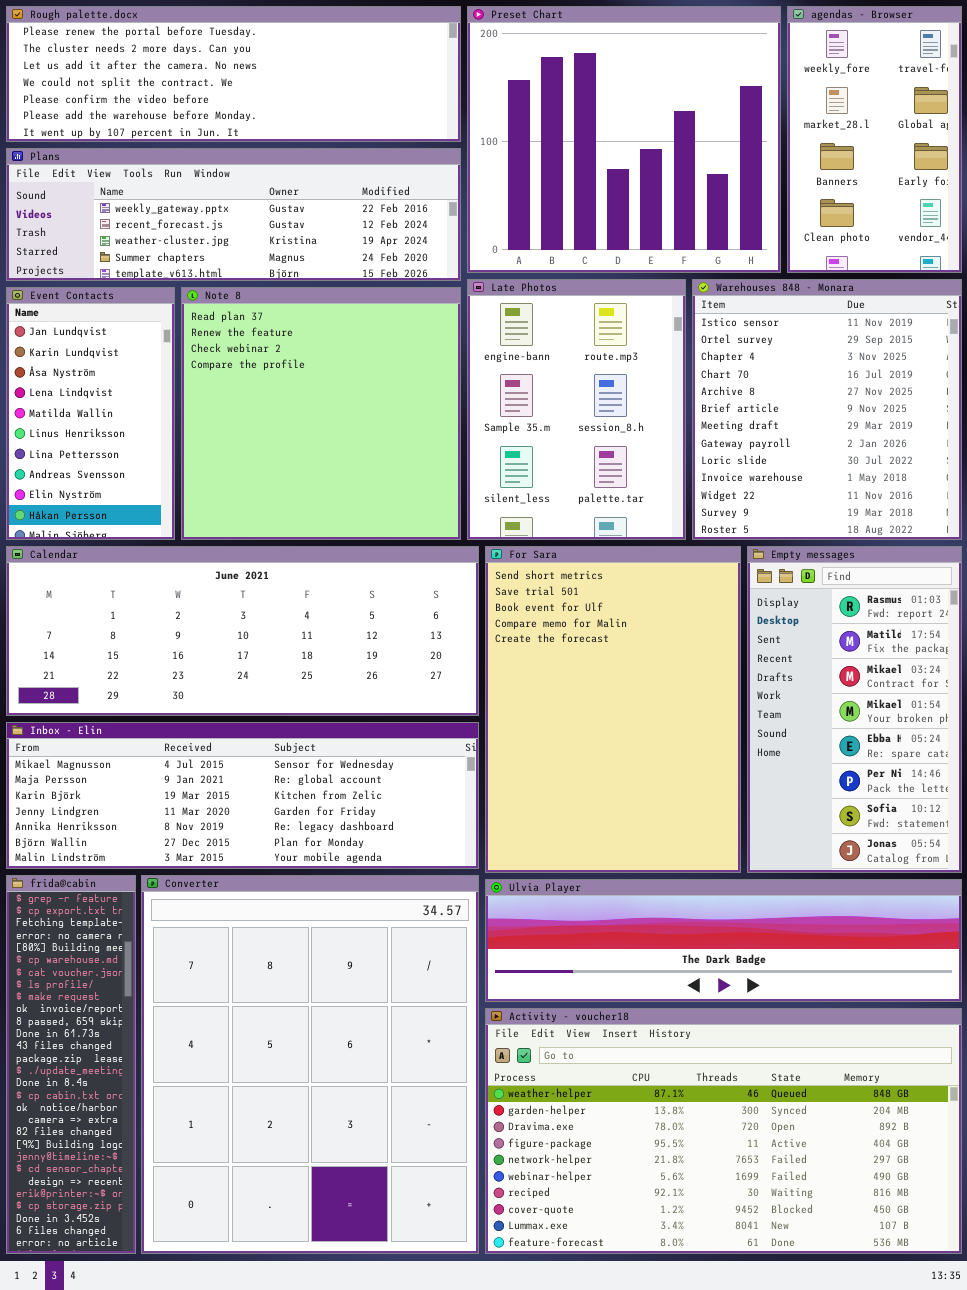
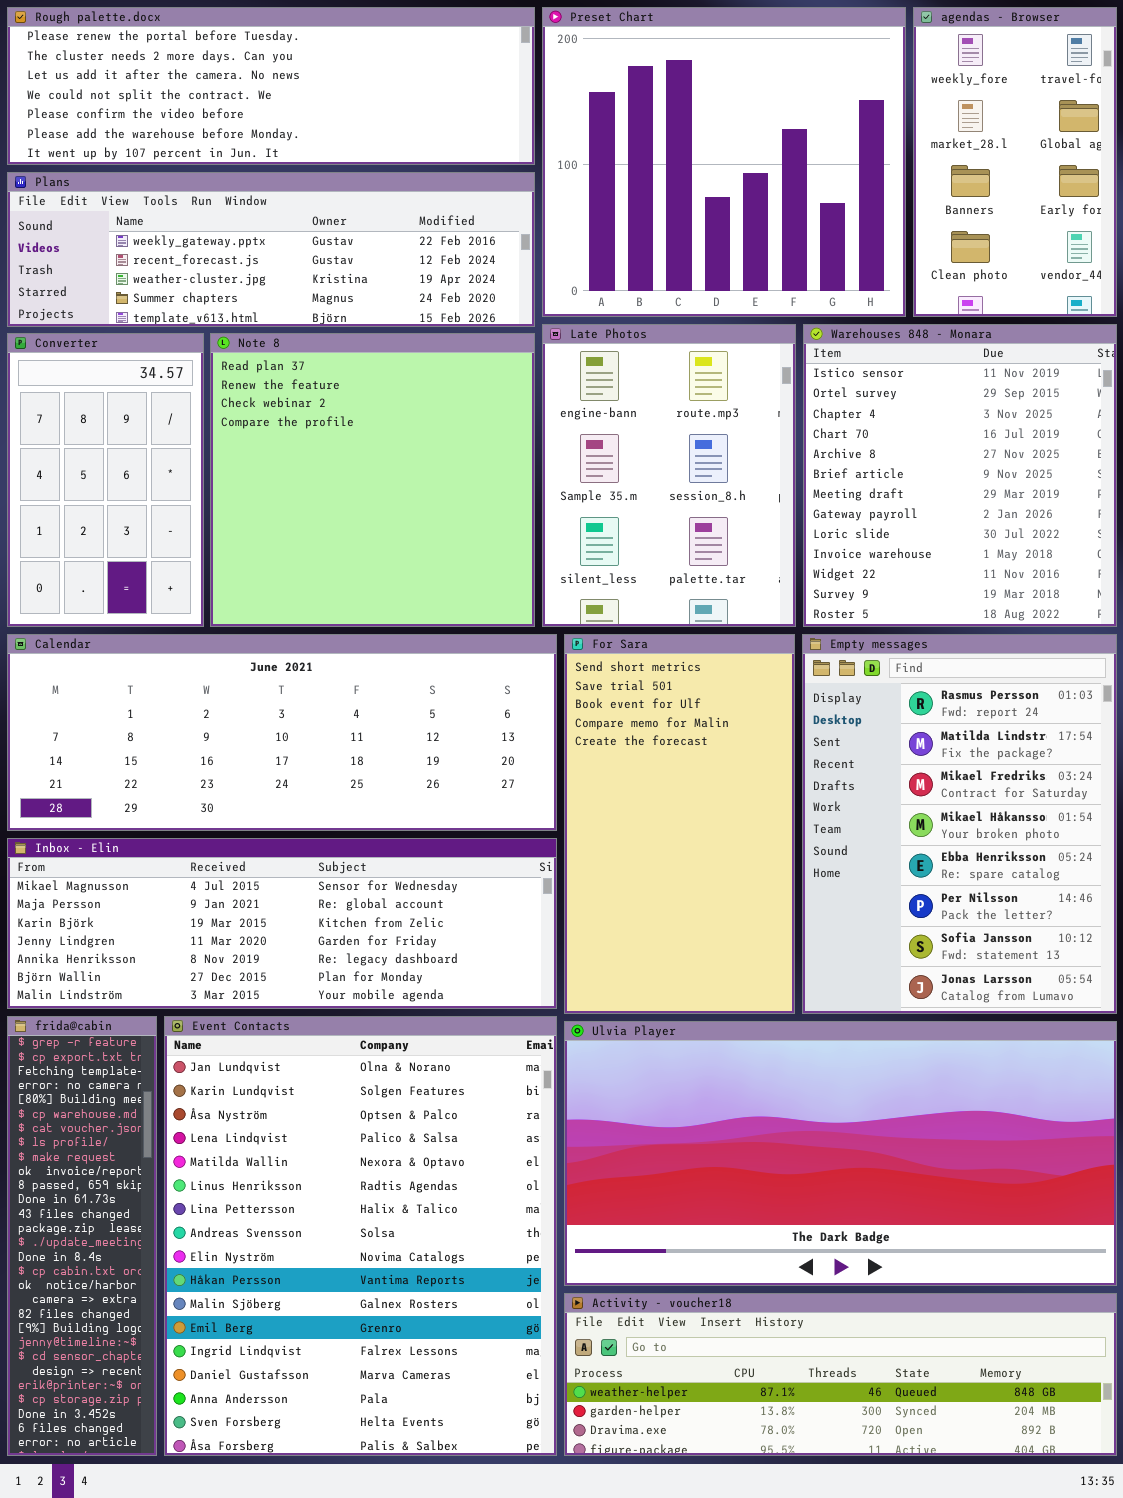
Event Contacts: [6,287,175,540] -> [164,1016,557,1456], moved, resized
For Sara: [485,546,741,873] -> [564,634,795,1014], resized
Empty messages: [747,546,962,873] -> [802,634,1117,1014], resized
Converter: [141,875,479,1254] -> [7,333,204,627], moved, resized
Ulvia Player: [485,879,962,1002] -> [564,1021,1117,1286], resized
Activity - voucher18: [485,1008,962,1254] -> [564,1293,1117,1456], resized

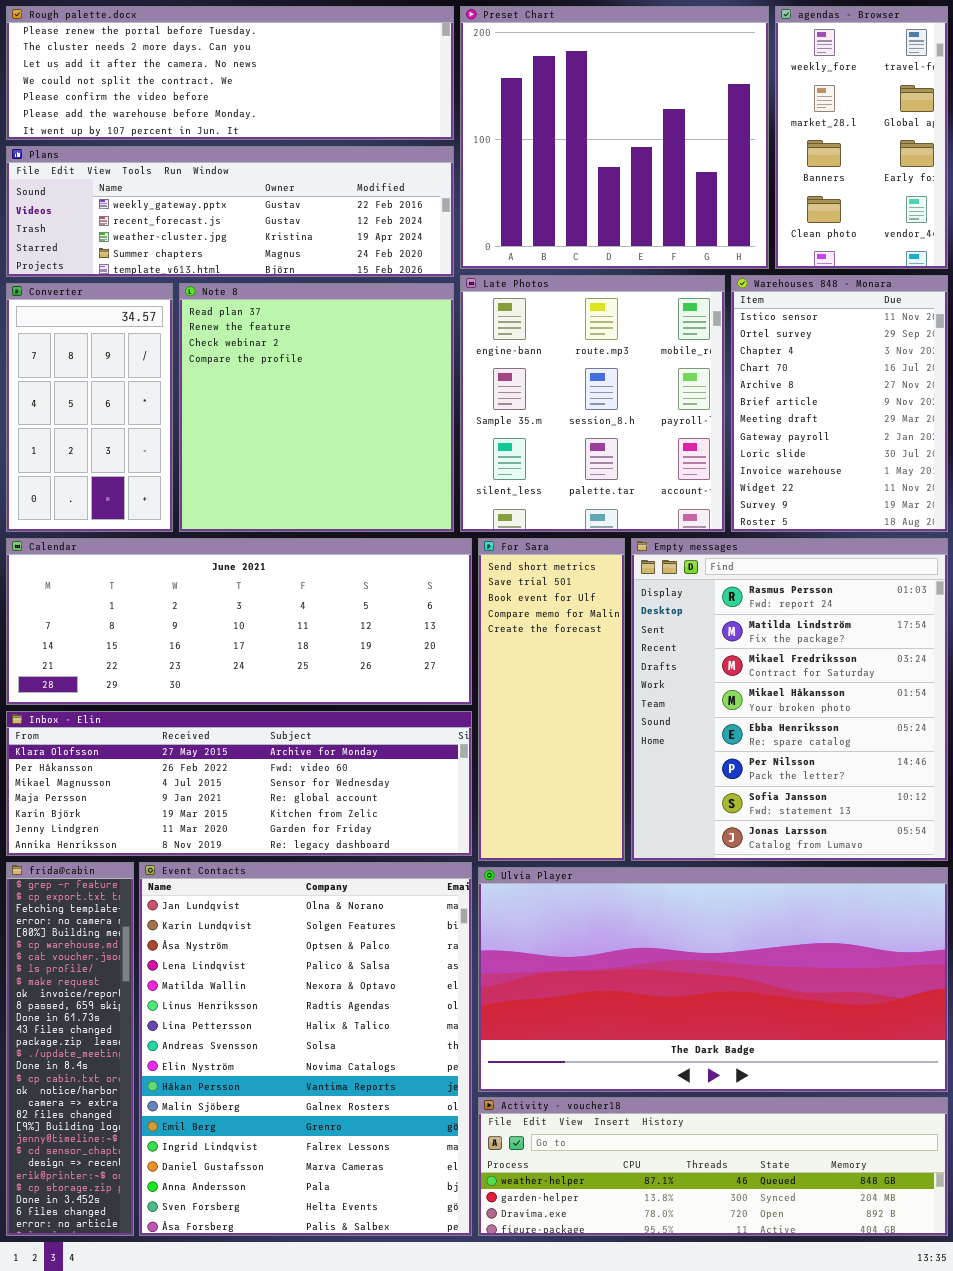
Late Photos: [542,324,796,627] -> [460,275,725,532], resized
Warehouses 848 - Monara: [803,324,1117,627] -> [731,275,948,532], resized
For Sara: [564,634,795,1014] -> [478,538,625,861], resized
Empty messages: [802,634,1117,1014] -> [631,538,948,861], resized
Inbox - Elin: [7,838,557,1009] -> [6,711,472,856], scrolled up 2 rows

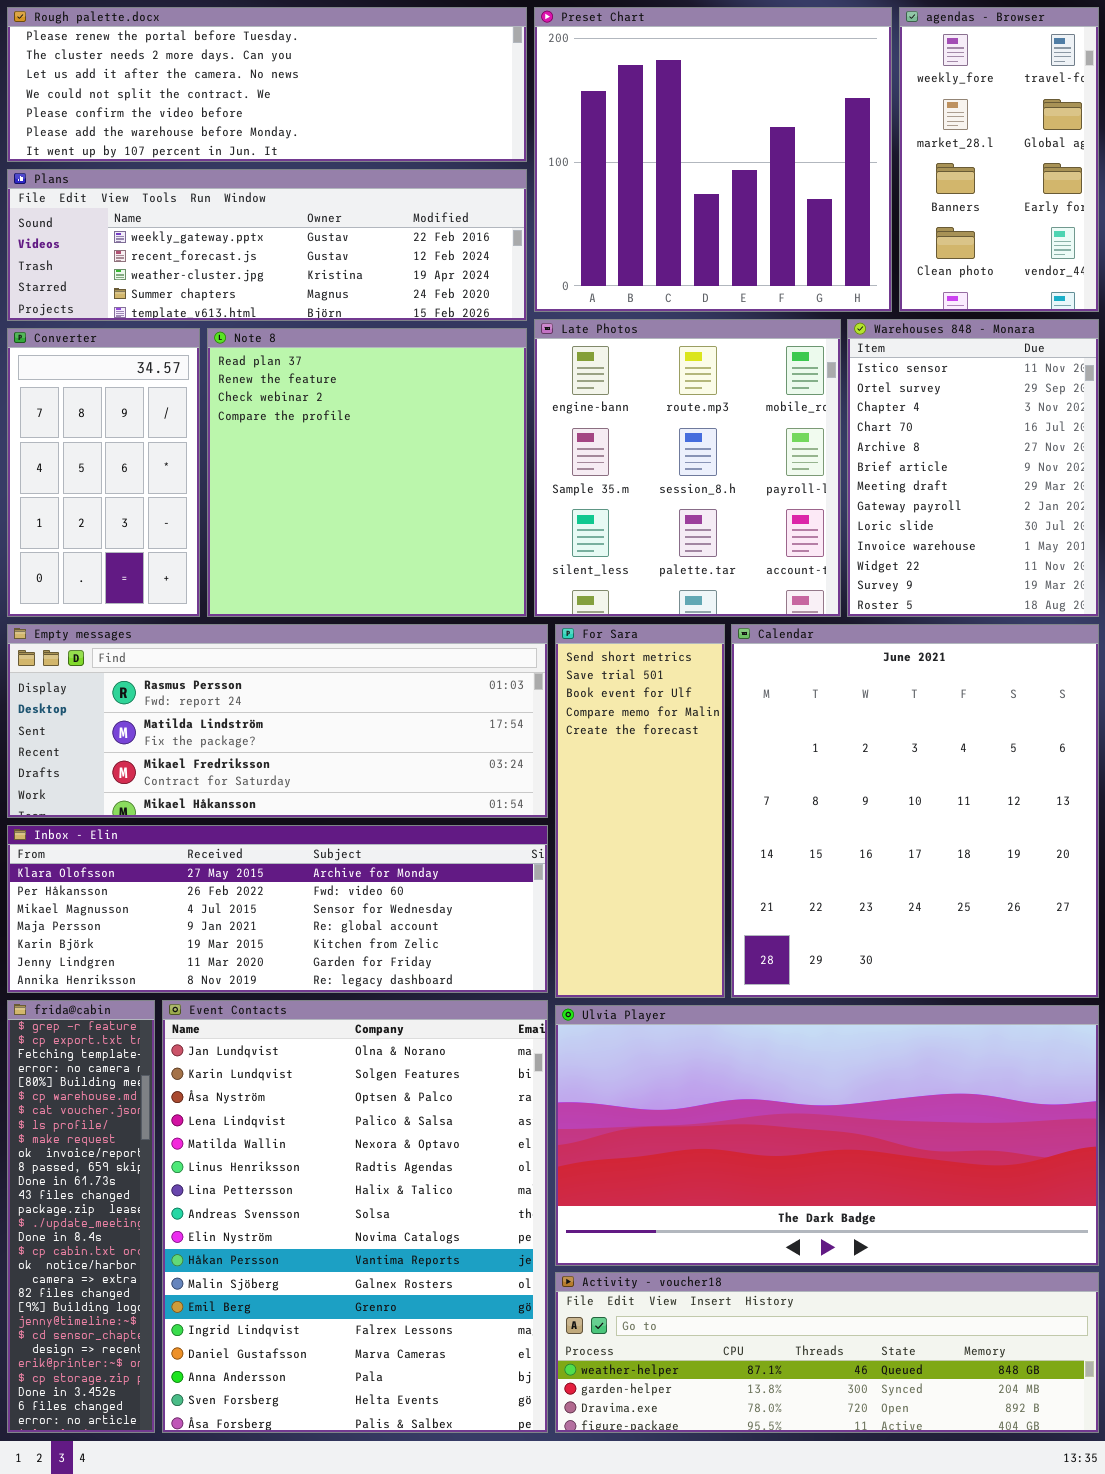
Calendar: [6,538,472,705] -> [731,624,1099,998], moved, resized
Empty messages: [631,538,948,861] -> [7,624,548,818], moved, resized

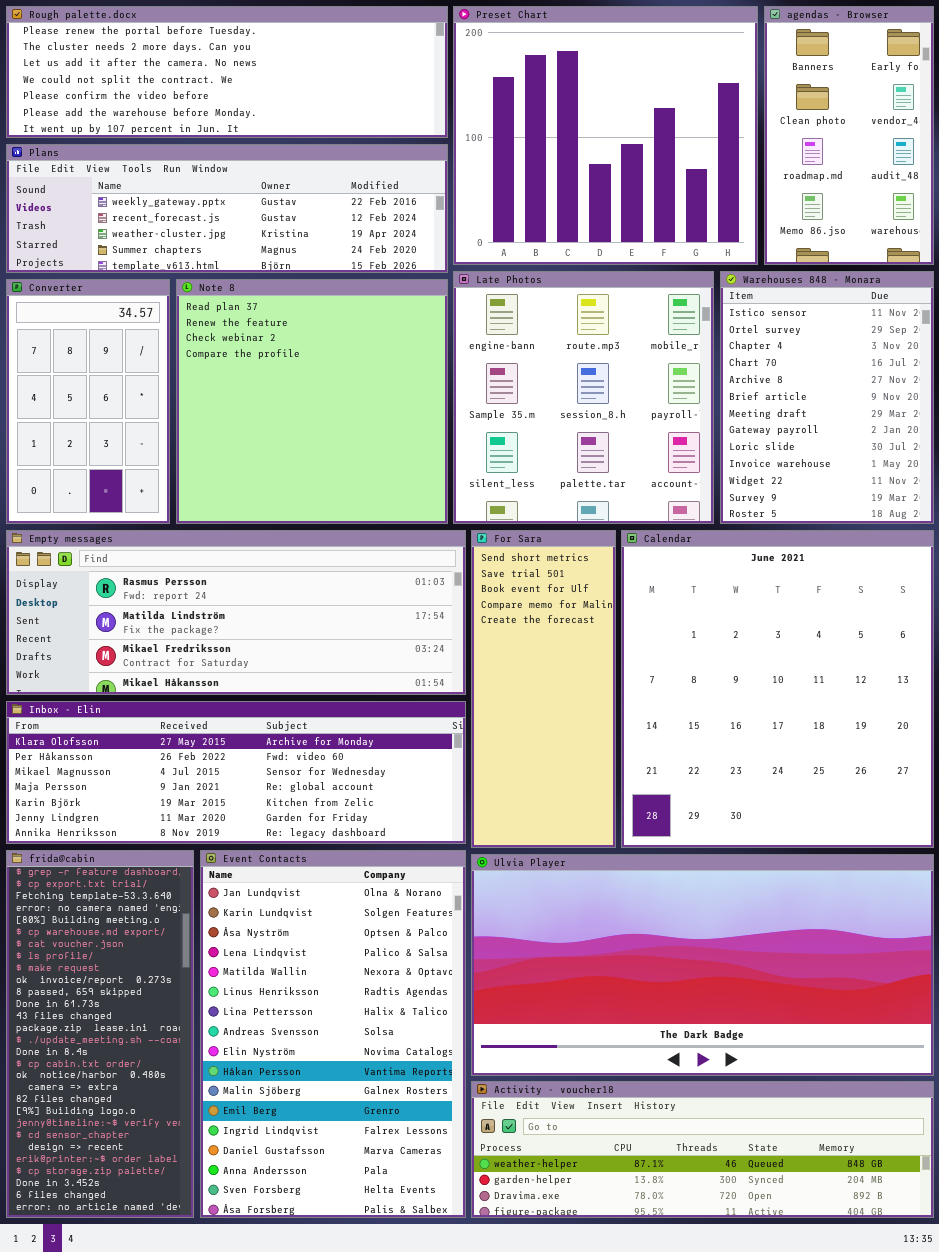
agendas - Browser: [899,7,1099,312] -> [764,6,934,265], scrolled down 2 rows
frida@cabin: [7,1000,155,1433] -> [6,850,194,1218], resized
Event Contacts: [162,1000,548,1433] -> [200,850,466,1218], resized

